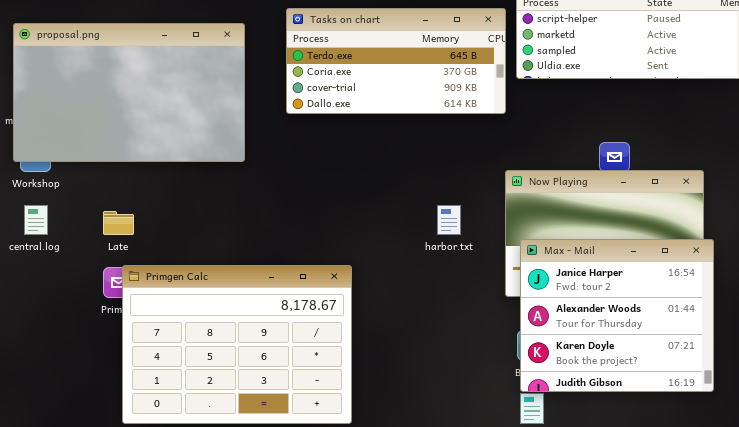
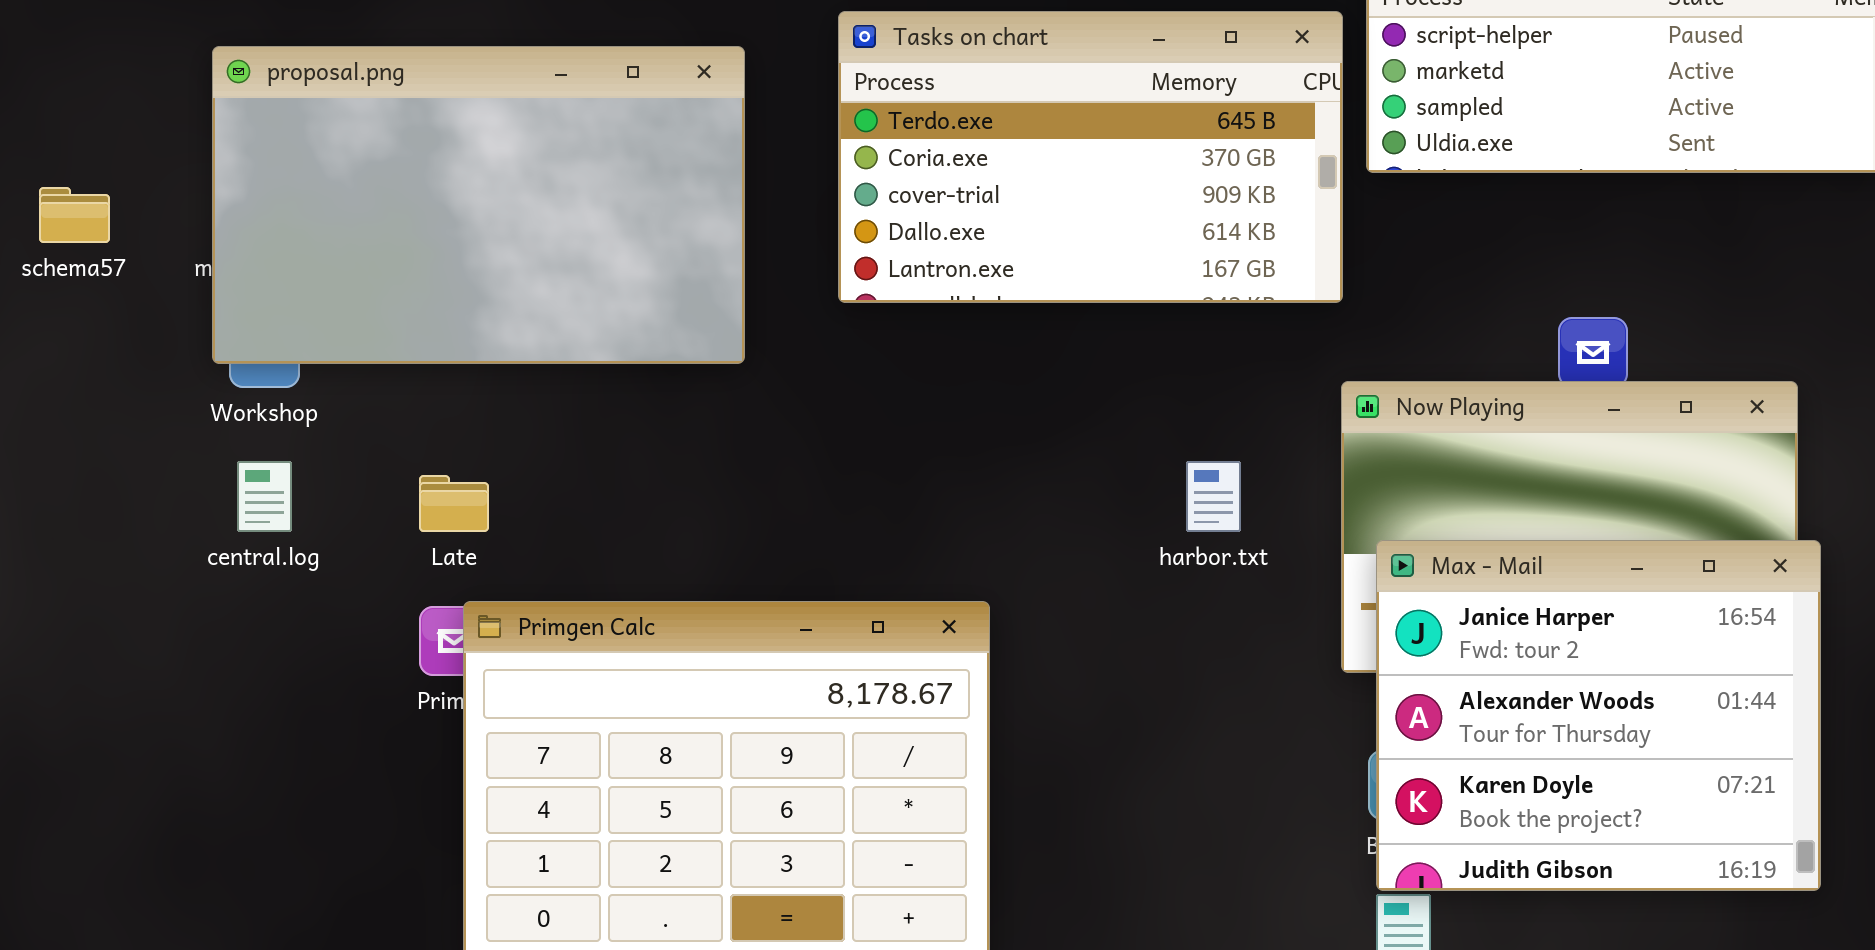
Tasks on chart: [286,8,506,114] -> [838,11,1343,303], resized

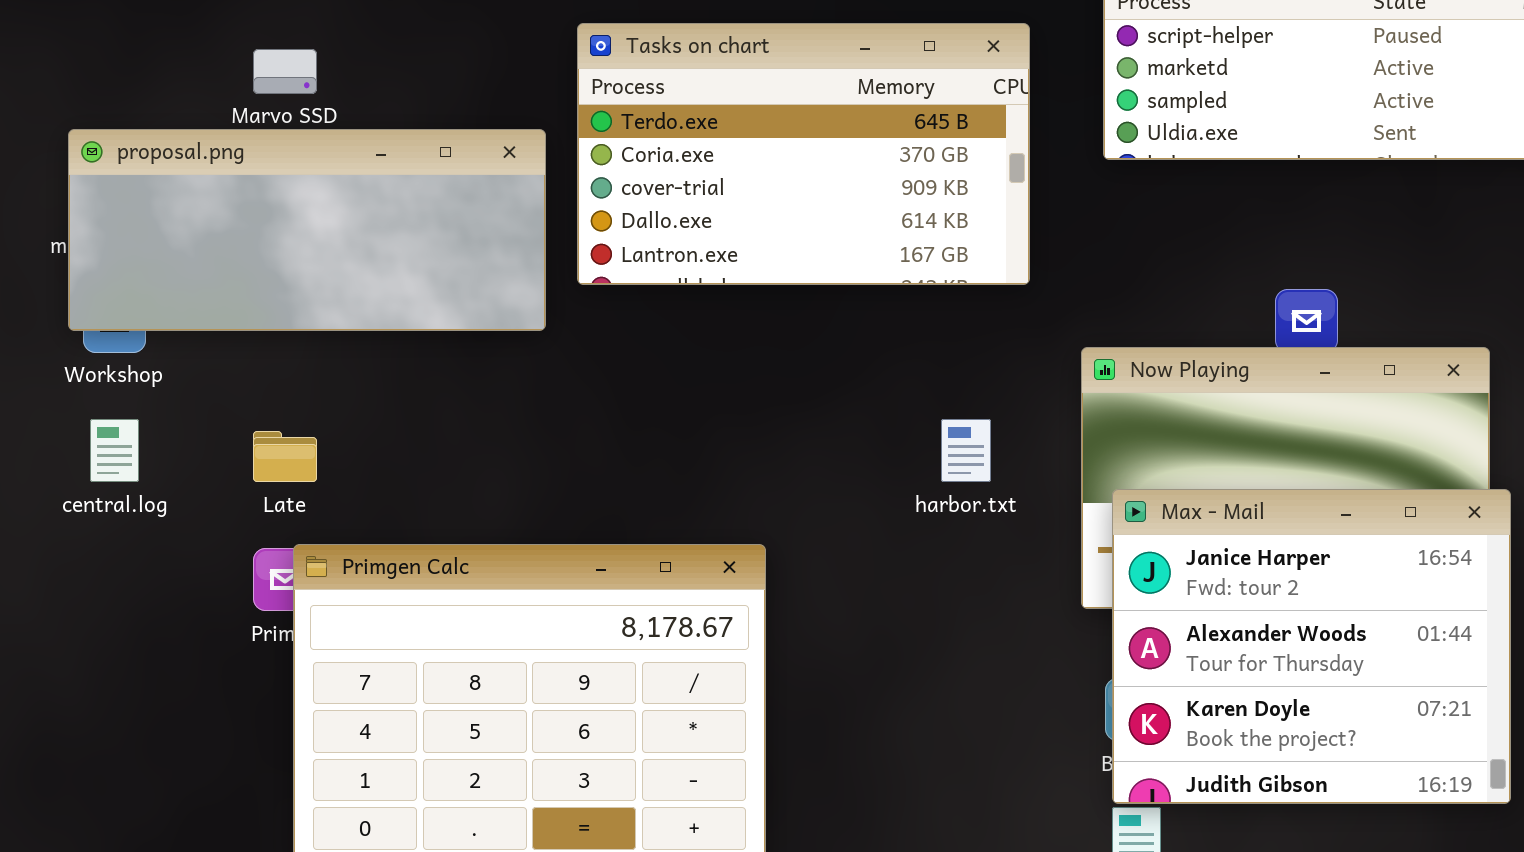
Tasks on chart: [838,11,1343,303] -> [577,23,1030,285], moved
proposal.png: [212,46,745,364] -> [68,129,546,331], resized

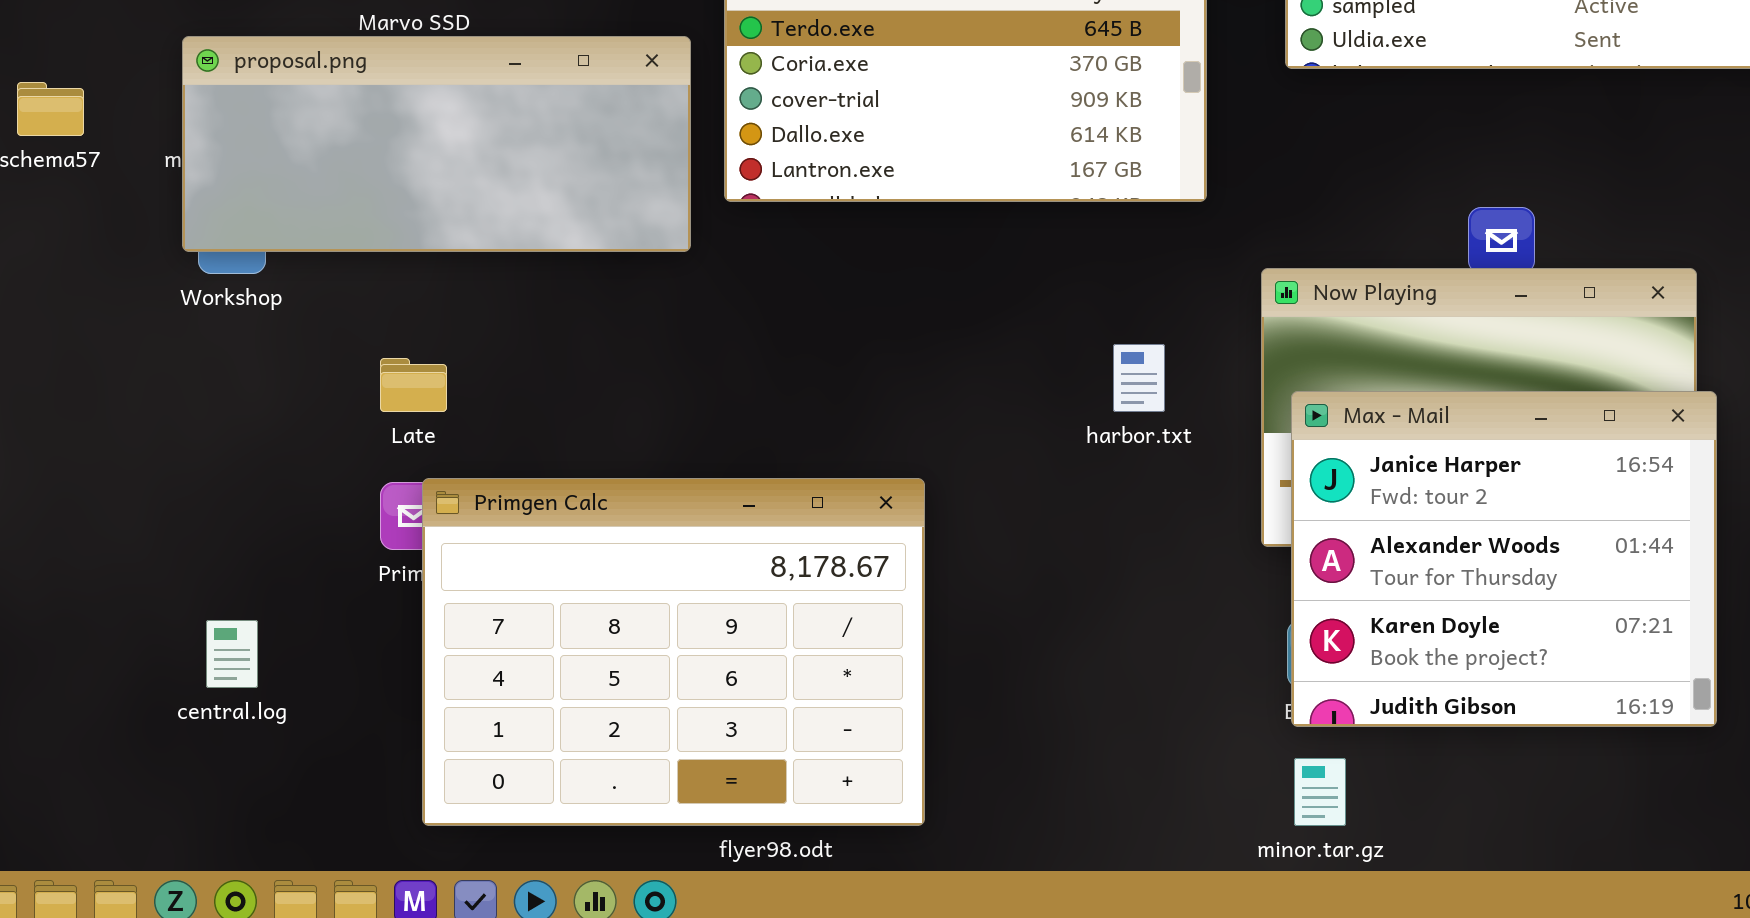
central.log: [90,419,139,482] -> [206,620,258,688], moved
Max - Mail: [1112,489,1511,804] -> [1291,391,1717,727], moved

